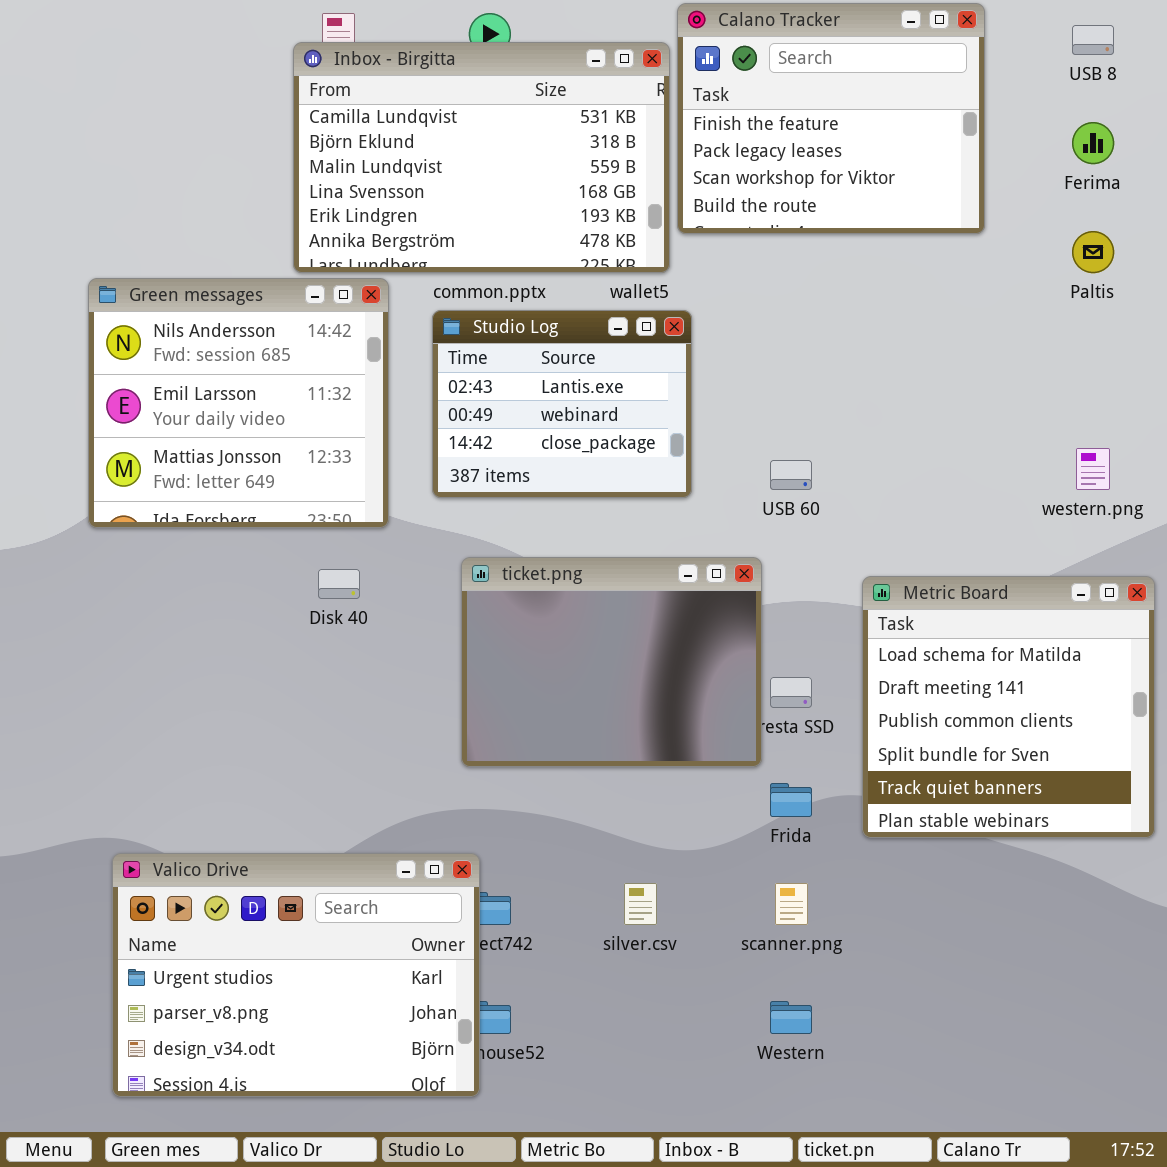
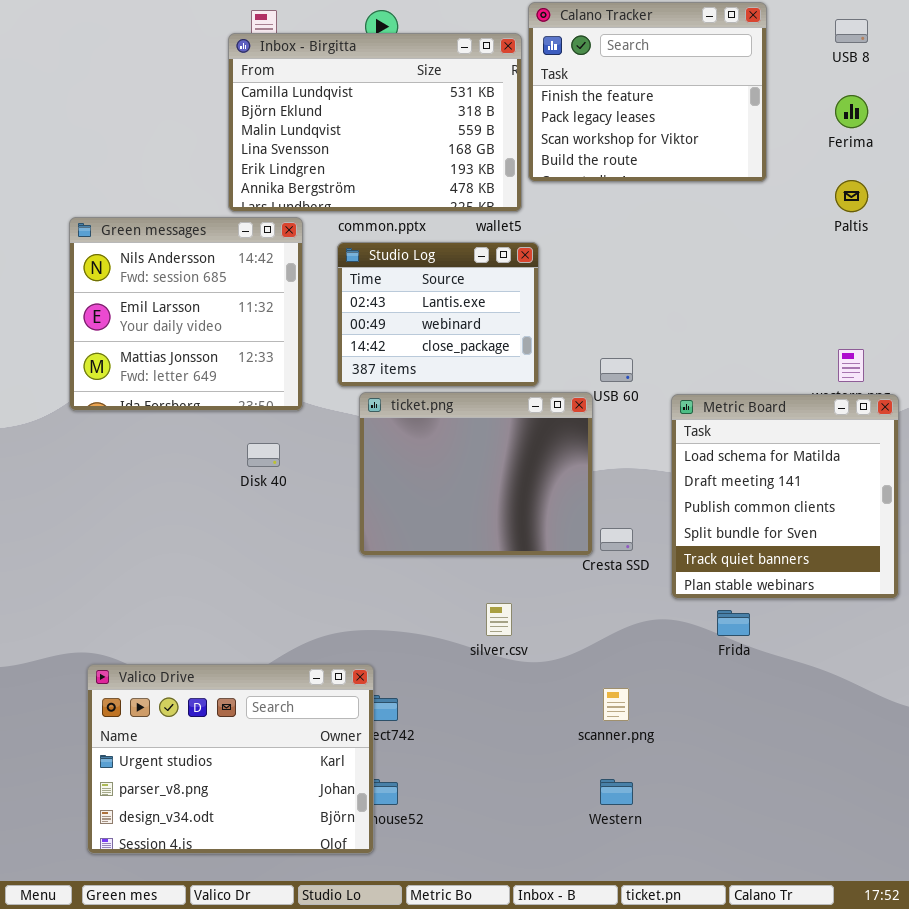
ticket.png: [461,557,762,767] -> [359,392,593,556], moved
Metric Board: [862,576,1155,838] -> [671,394,899,599], moved
Frida: [770,783,812,817] -> [717,610,750,636], moved
silver.csv: [624,883,657,925] -> [486,603,512,636], moved

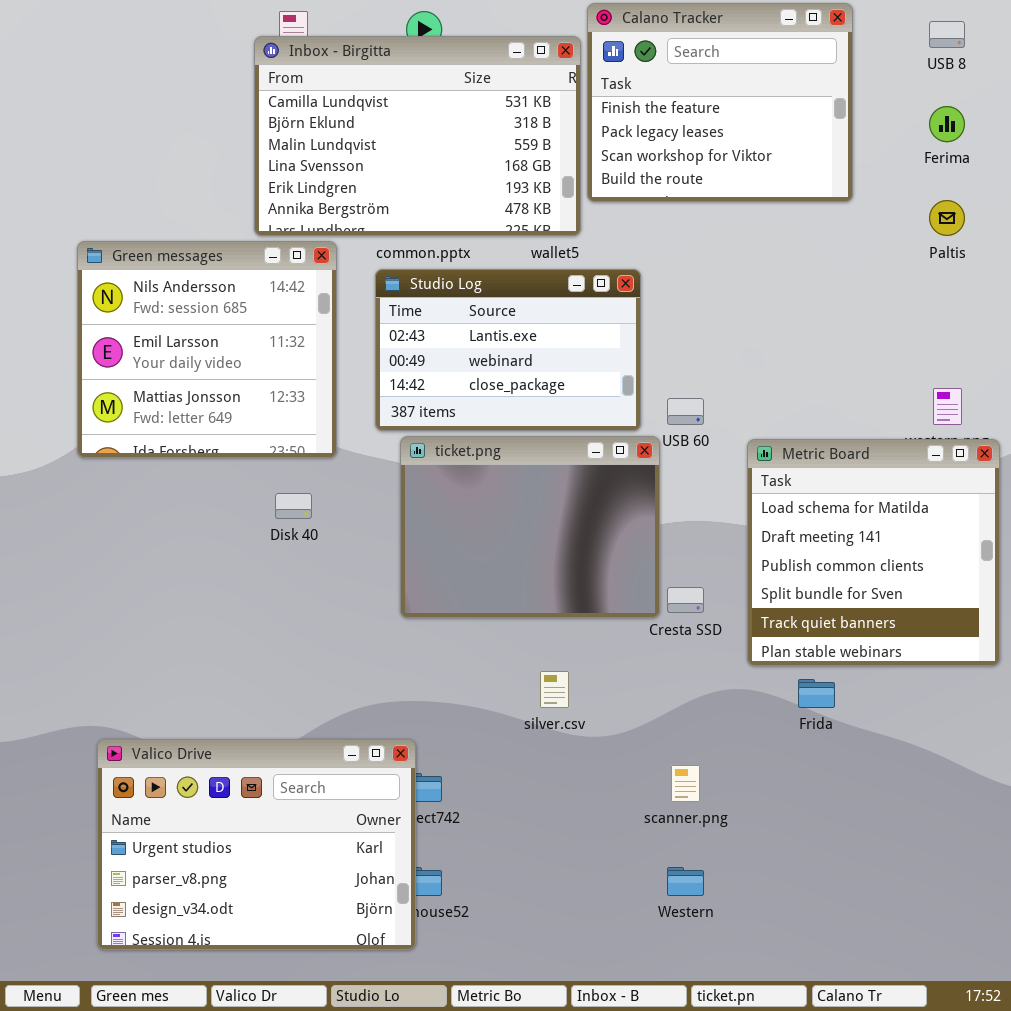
Studio Log: [337,242,539,387] -> [375,269,641,431], resized

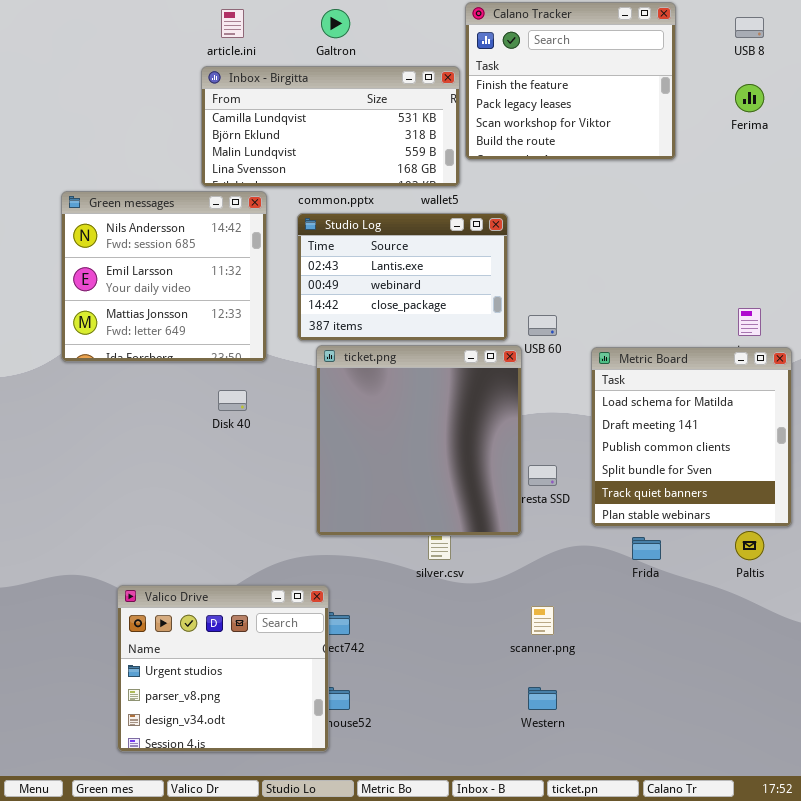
Inbox - Birgitta: [254,36,581,236] -> [201,66,460,187], resized
Paltis: [929,200,965,236] -> [735,531,764,560], moved
ticket.png: [400,436,660,618] -> [316,345,522,536], resized
Valico Drive: [97,739,416,950] -> [117,585,329,752], resized

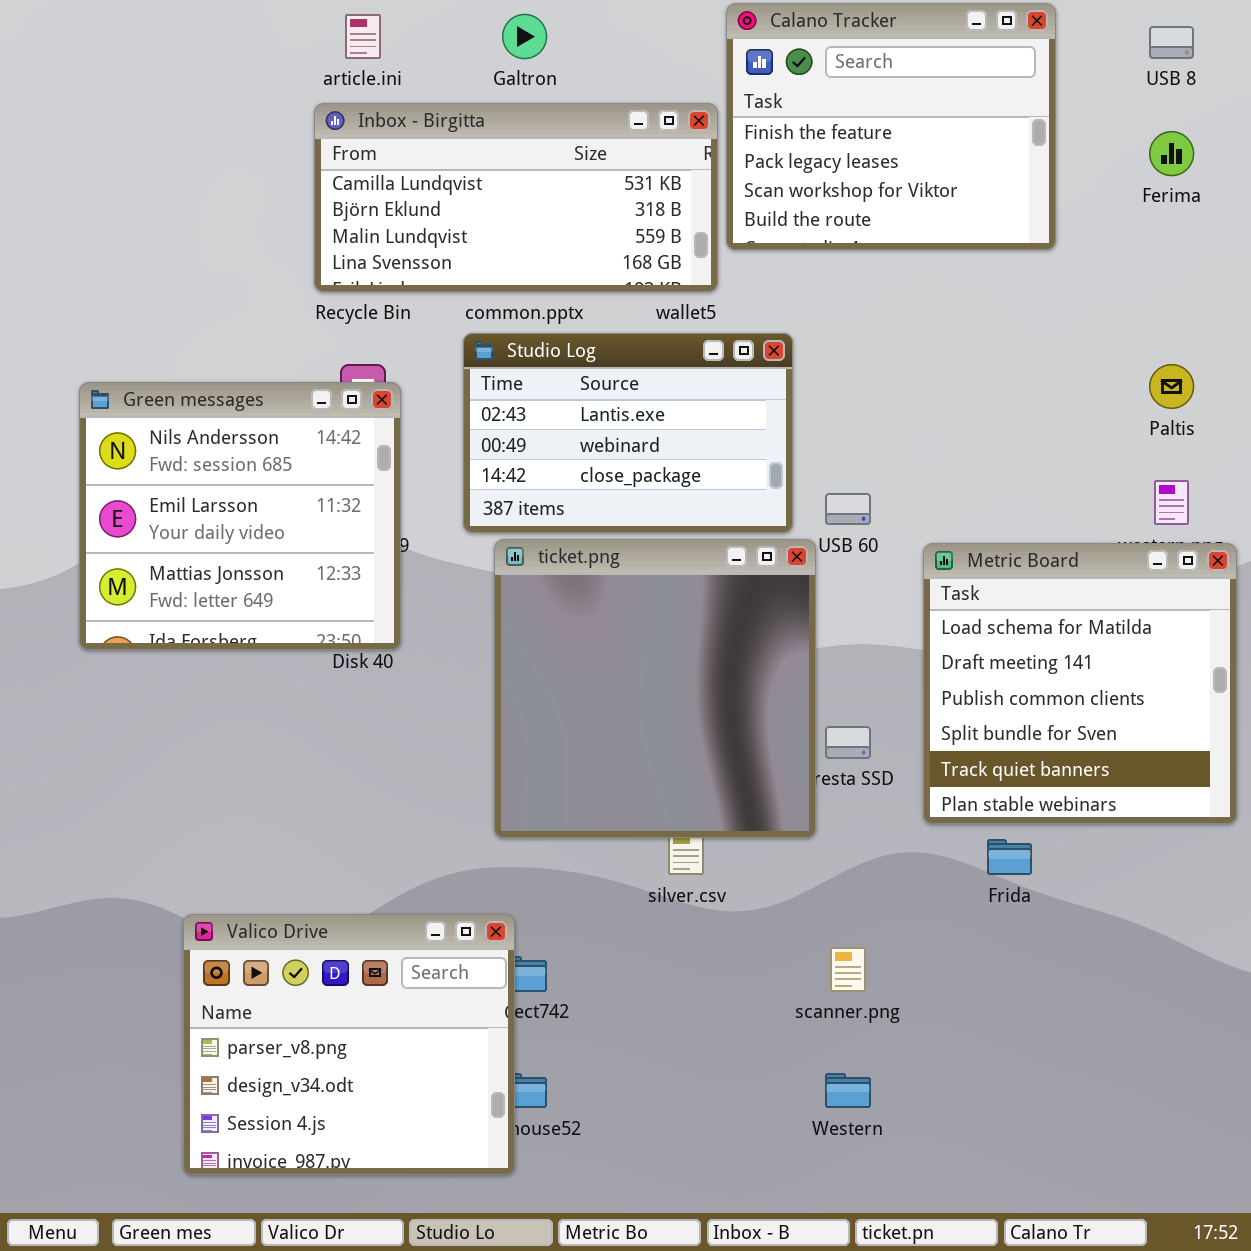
Green messages: [61,191,267,362] -> [79,382,401,650], moved
Paltis: [735,531,764,560] -> [1149,364,1194,409], moved
Valico Drive: [117,585,329,752] -> [183,914,515,1175], scrolled down 1 row

